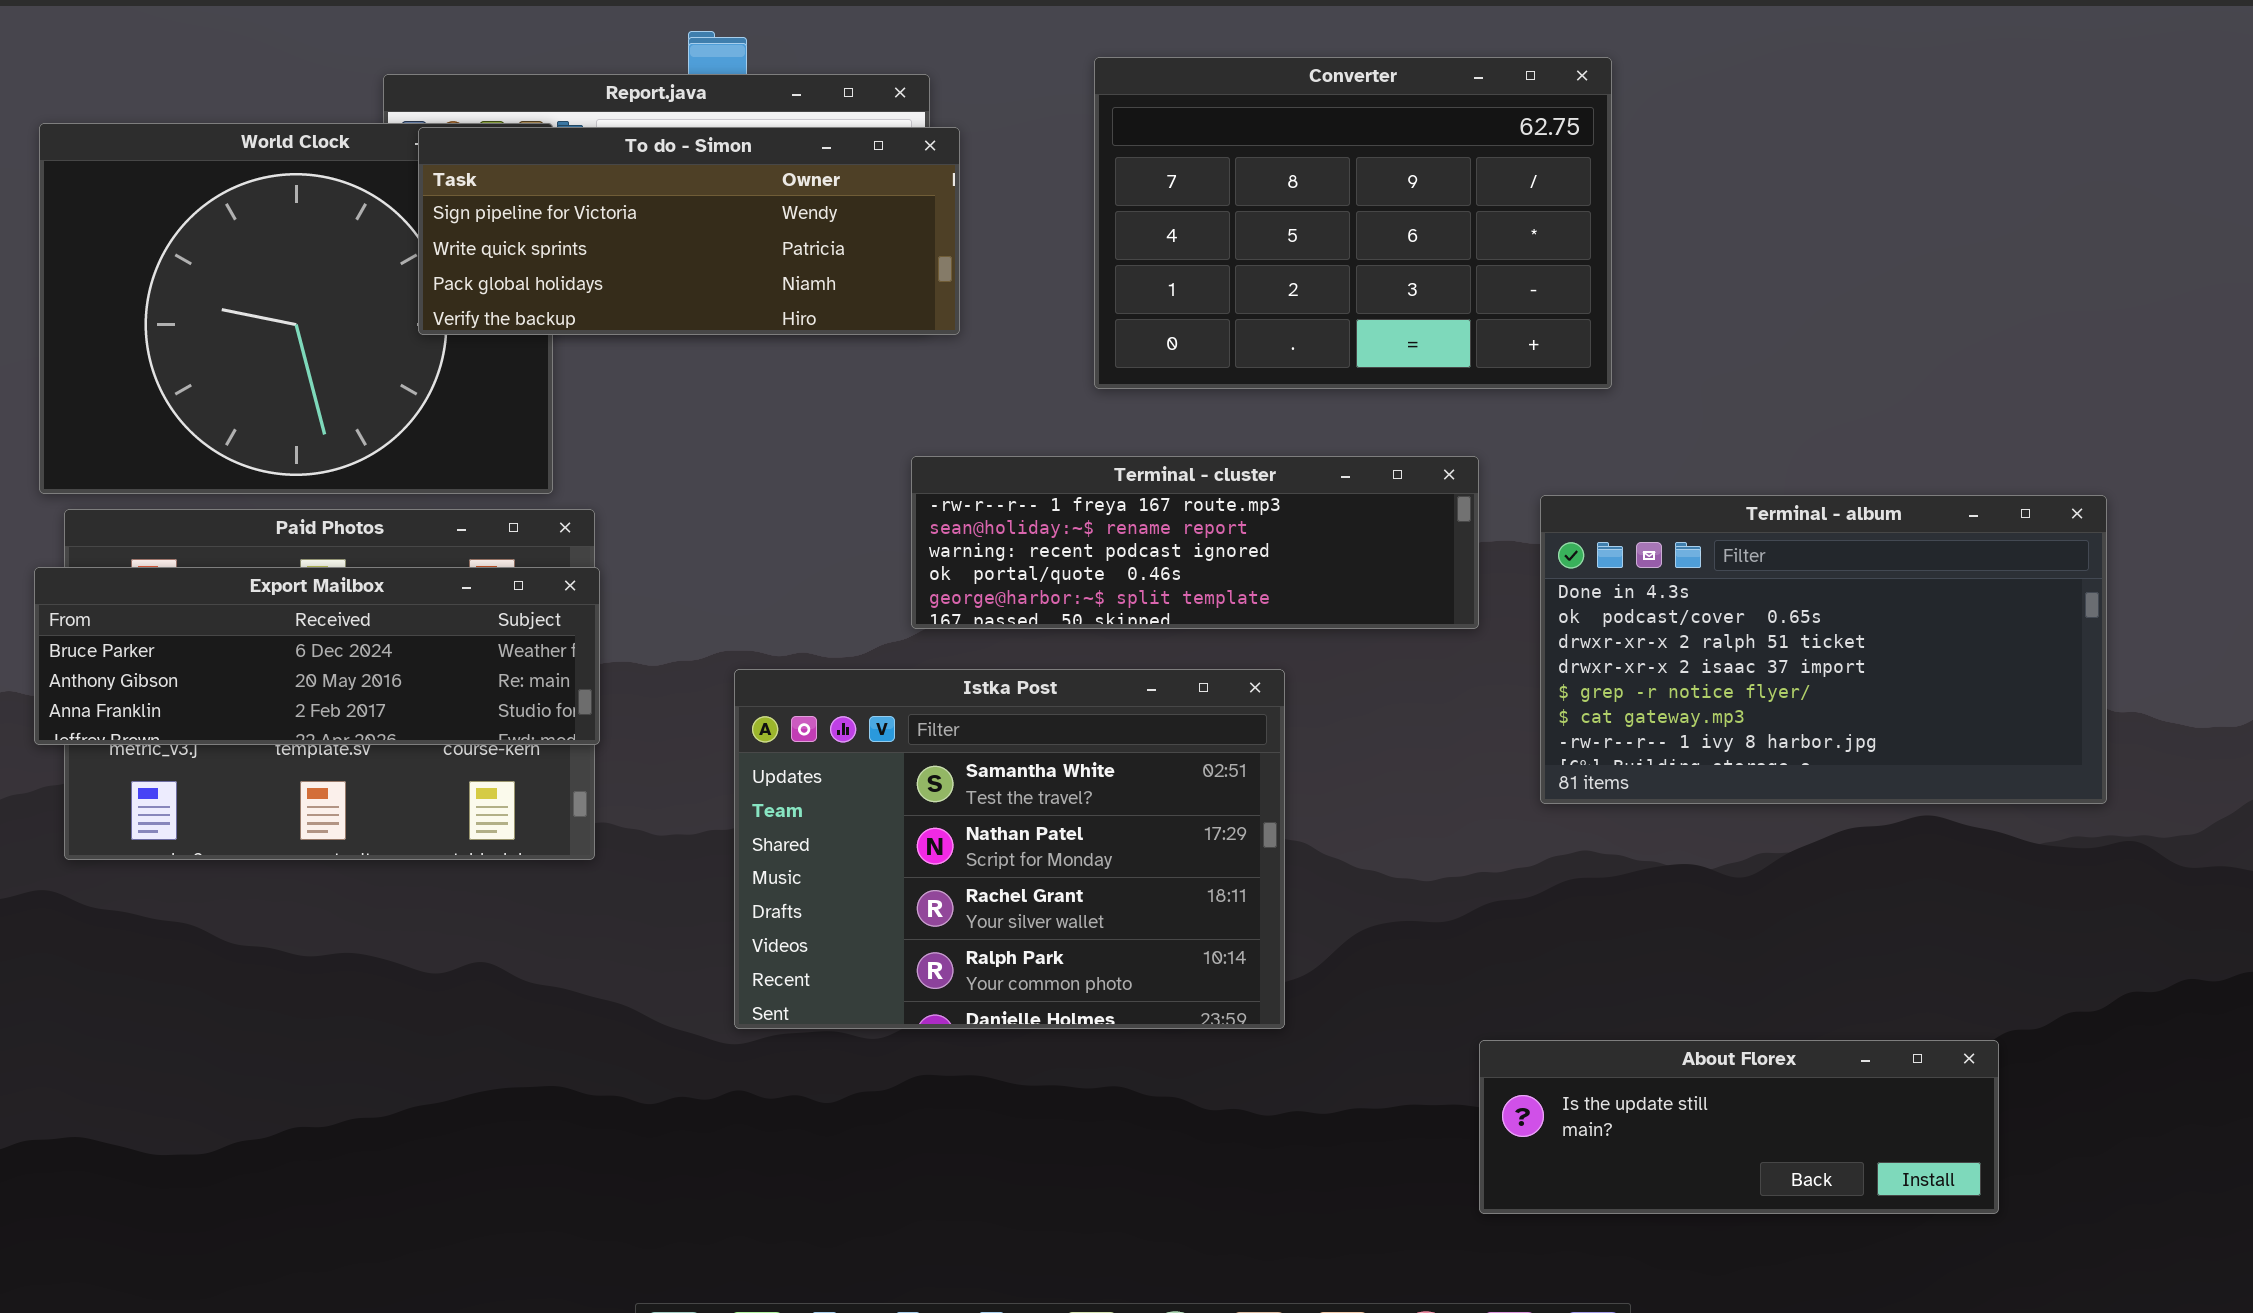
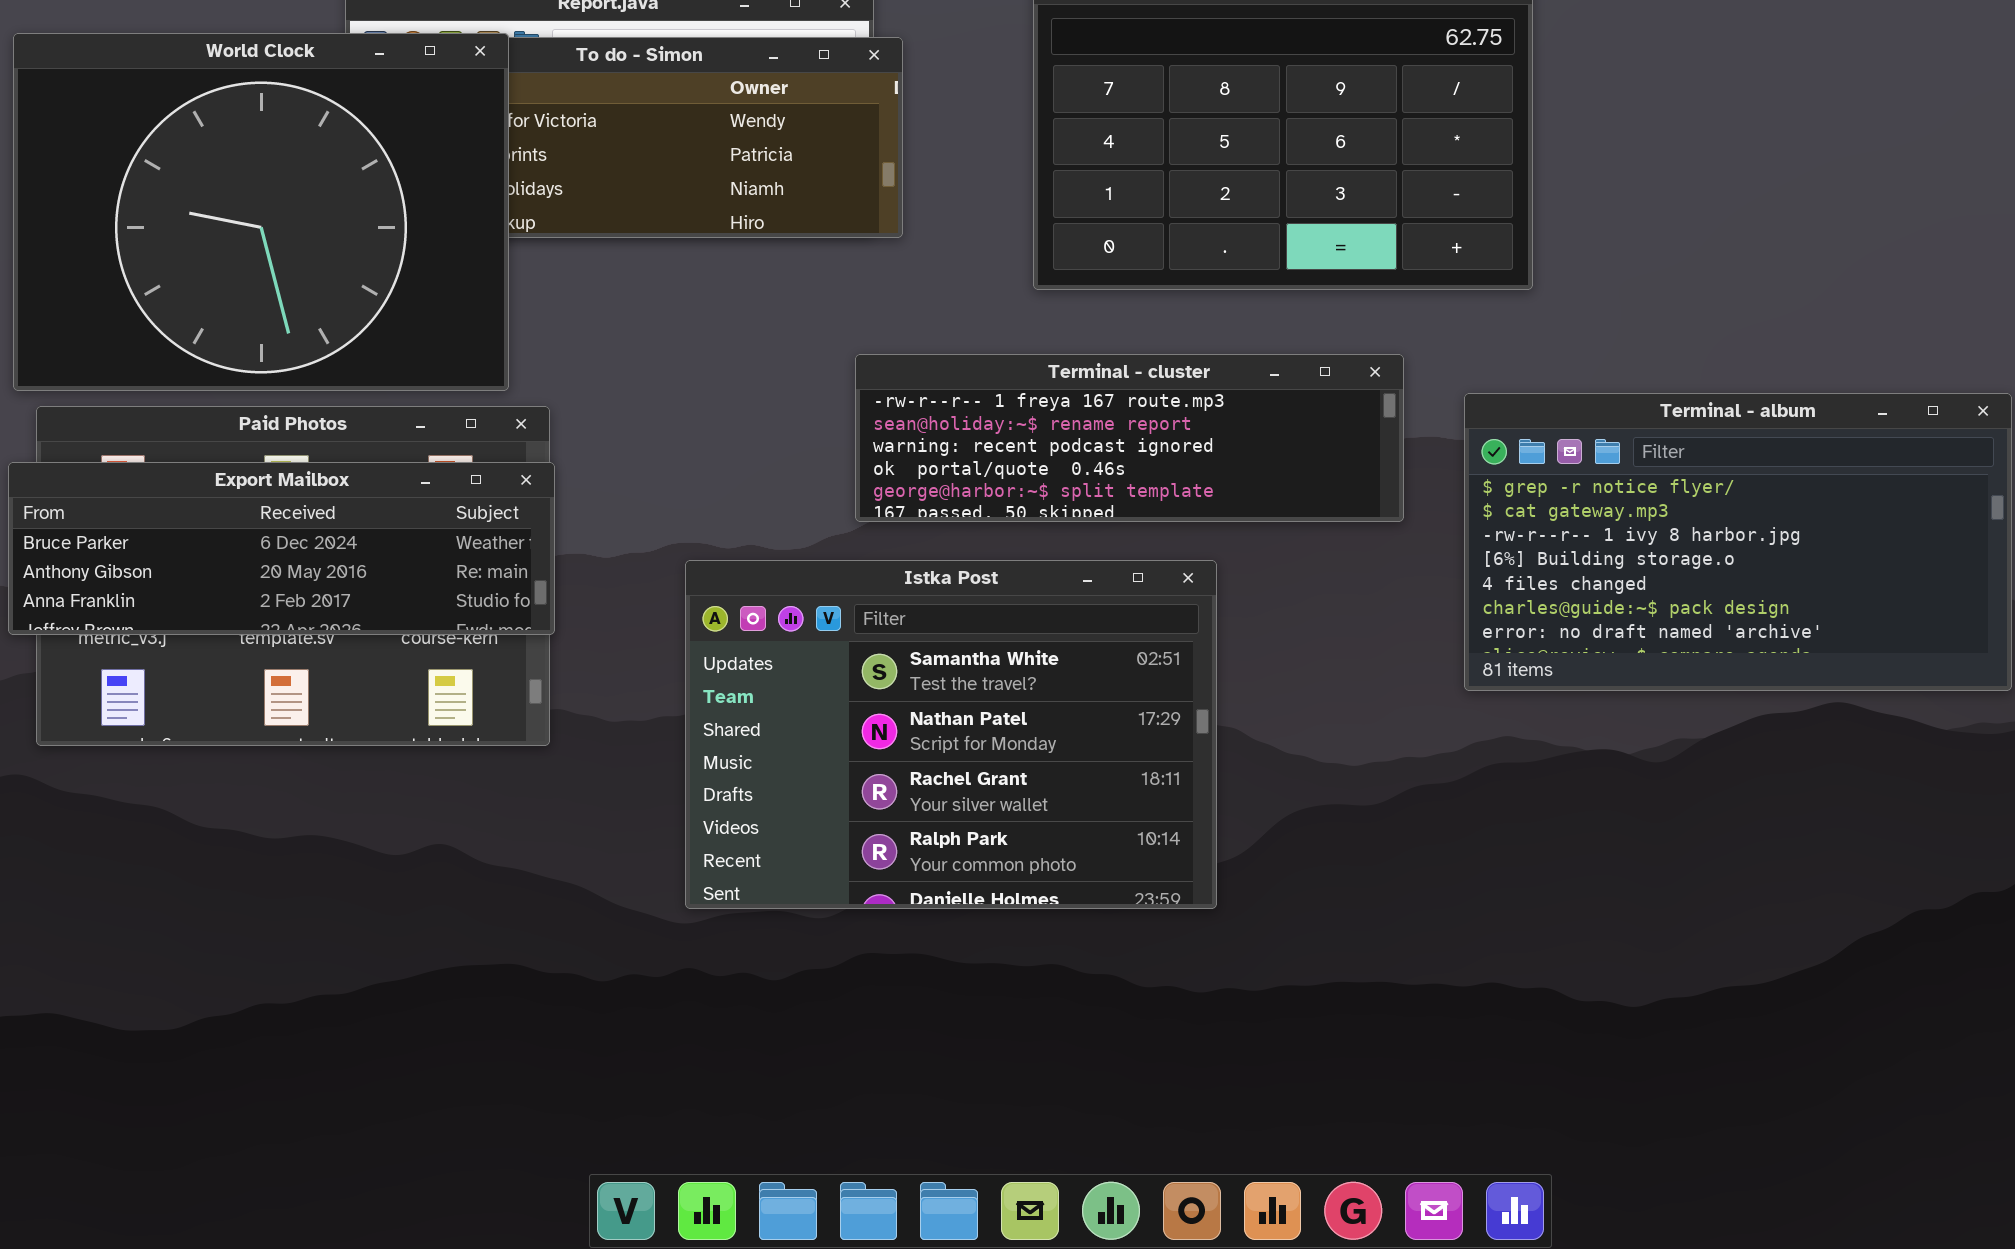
World Clock: [39,123,553,494] -> [13,33,509,391], raised
Terminal - album: [1540,495,2107,804] -> [1464,393,2012,691], scrolled down 4 rows
About Florex: [1479,1040,1999,1214] -> none, closed

